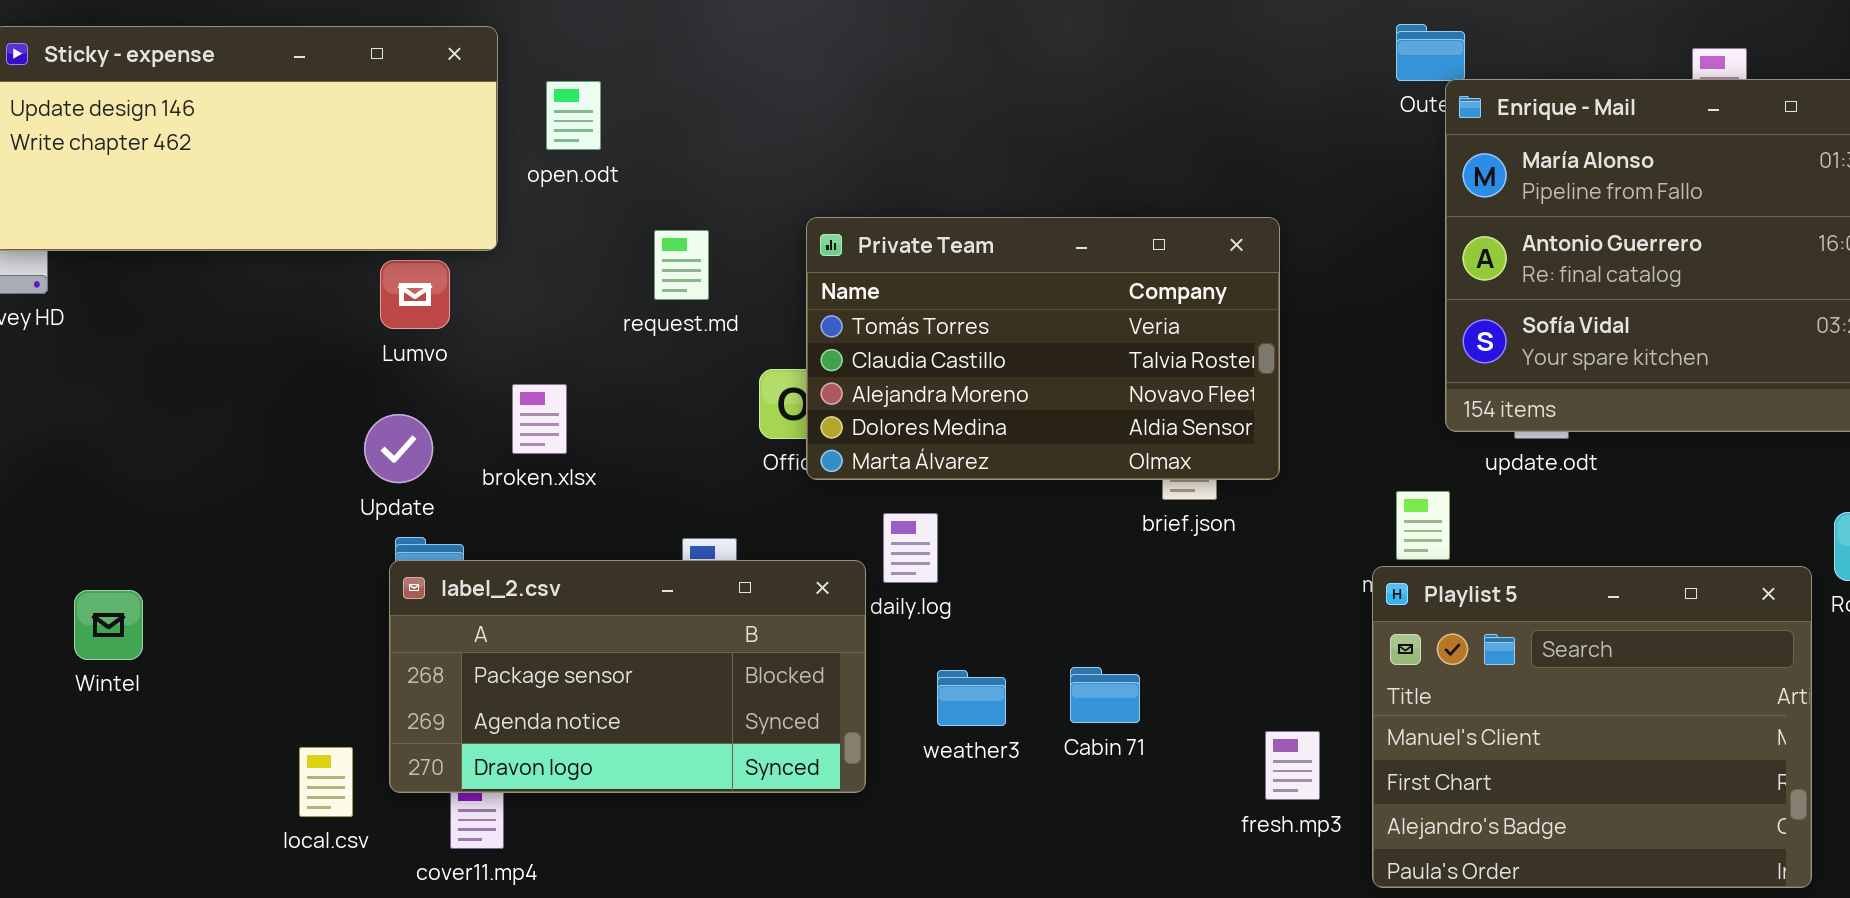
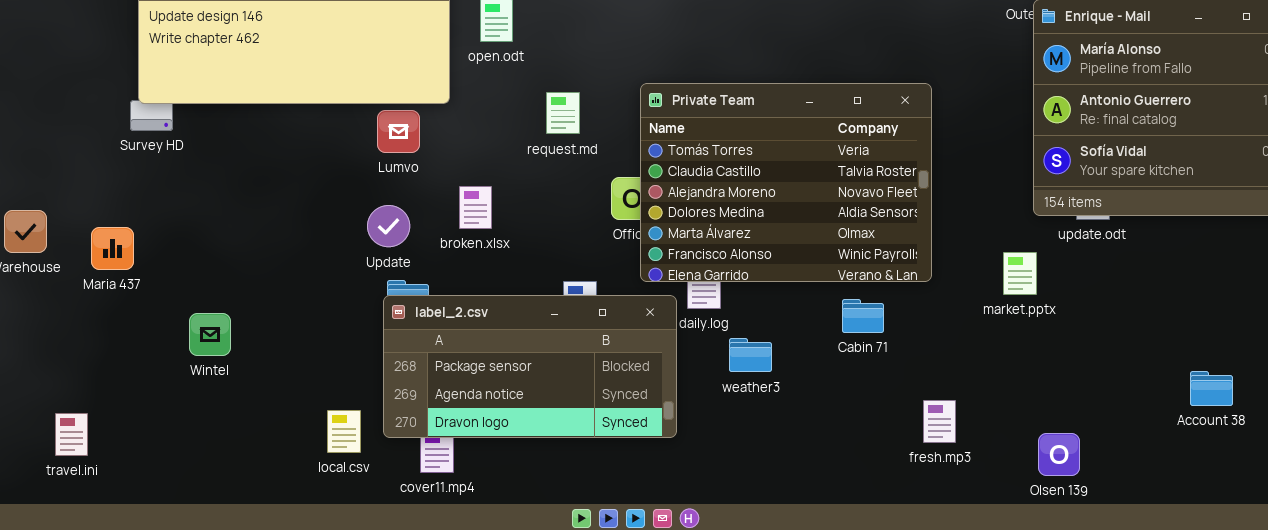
Private Team: [806,217,1280,480] -> [640,83,932,282], resized
Playlist 5: [1372,566,1812,888] -> none, closed
Cabin 71: [1070,667,1140,723] -> [842,299,884,333], moved
weather3: [937,670,1006,726] -> [729,338,772,372], moved

